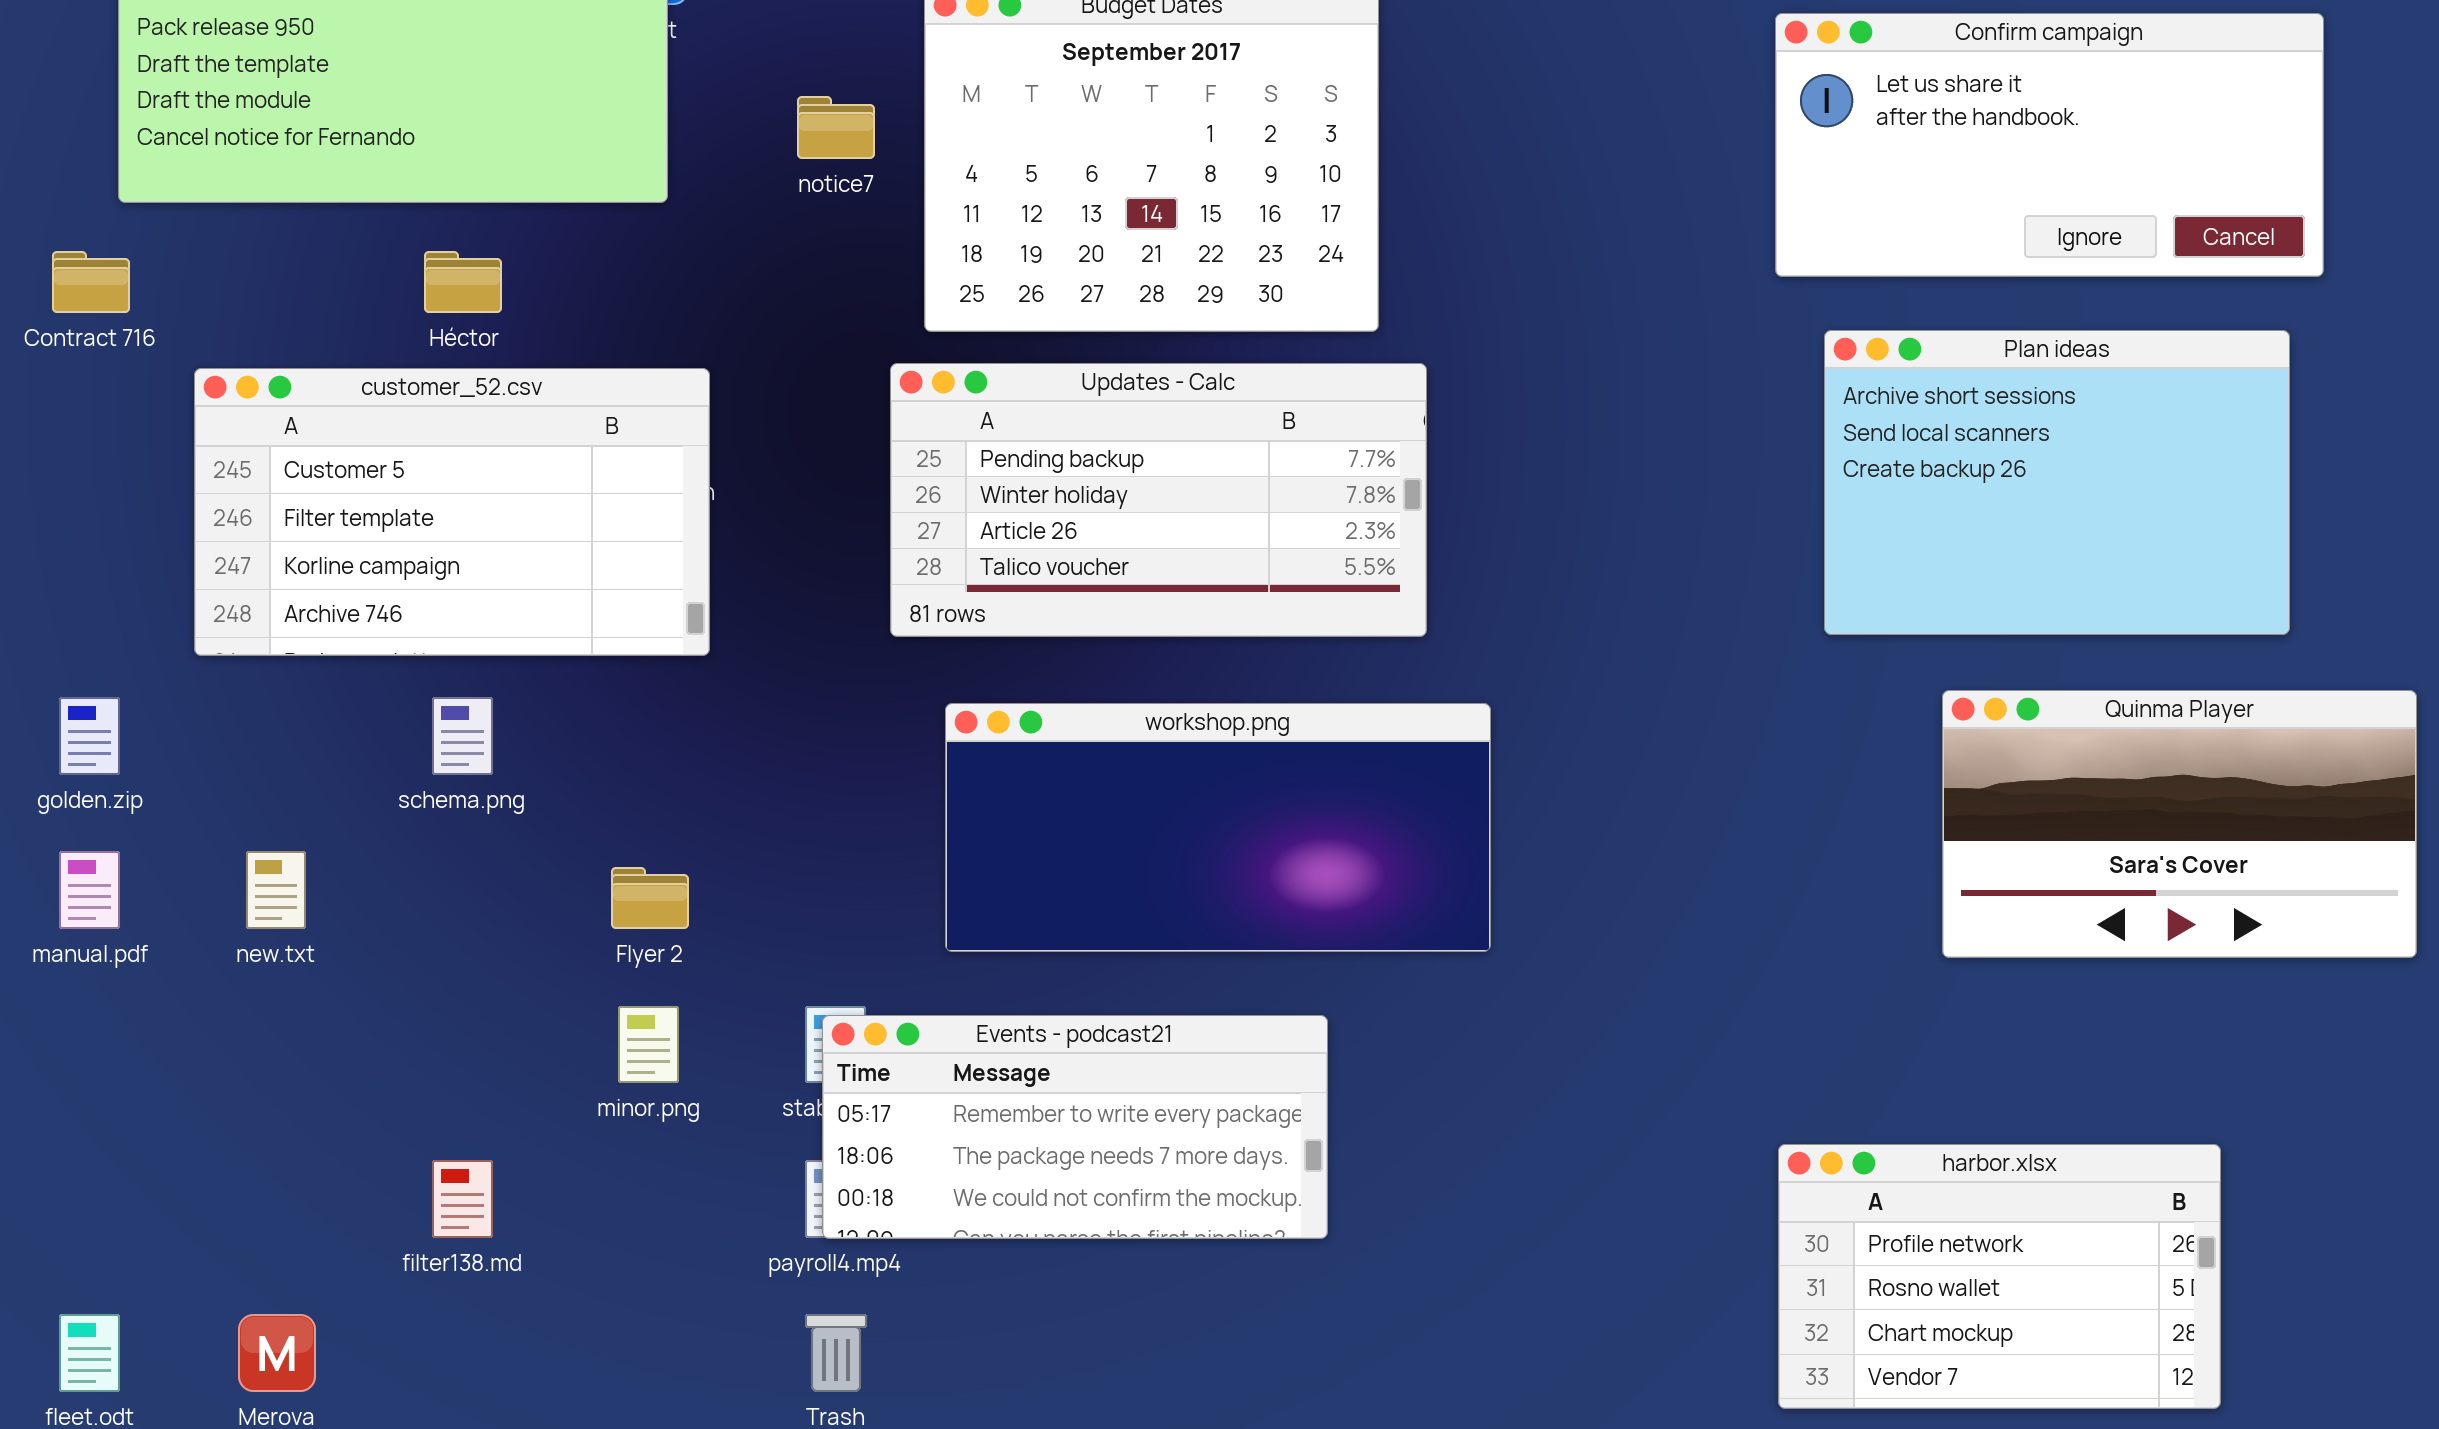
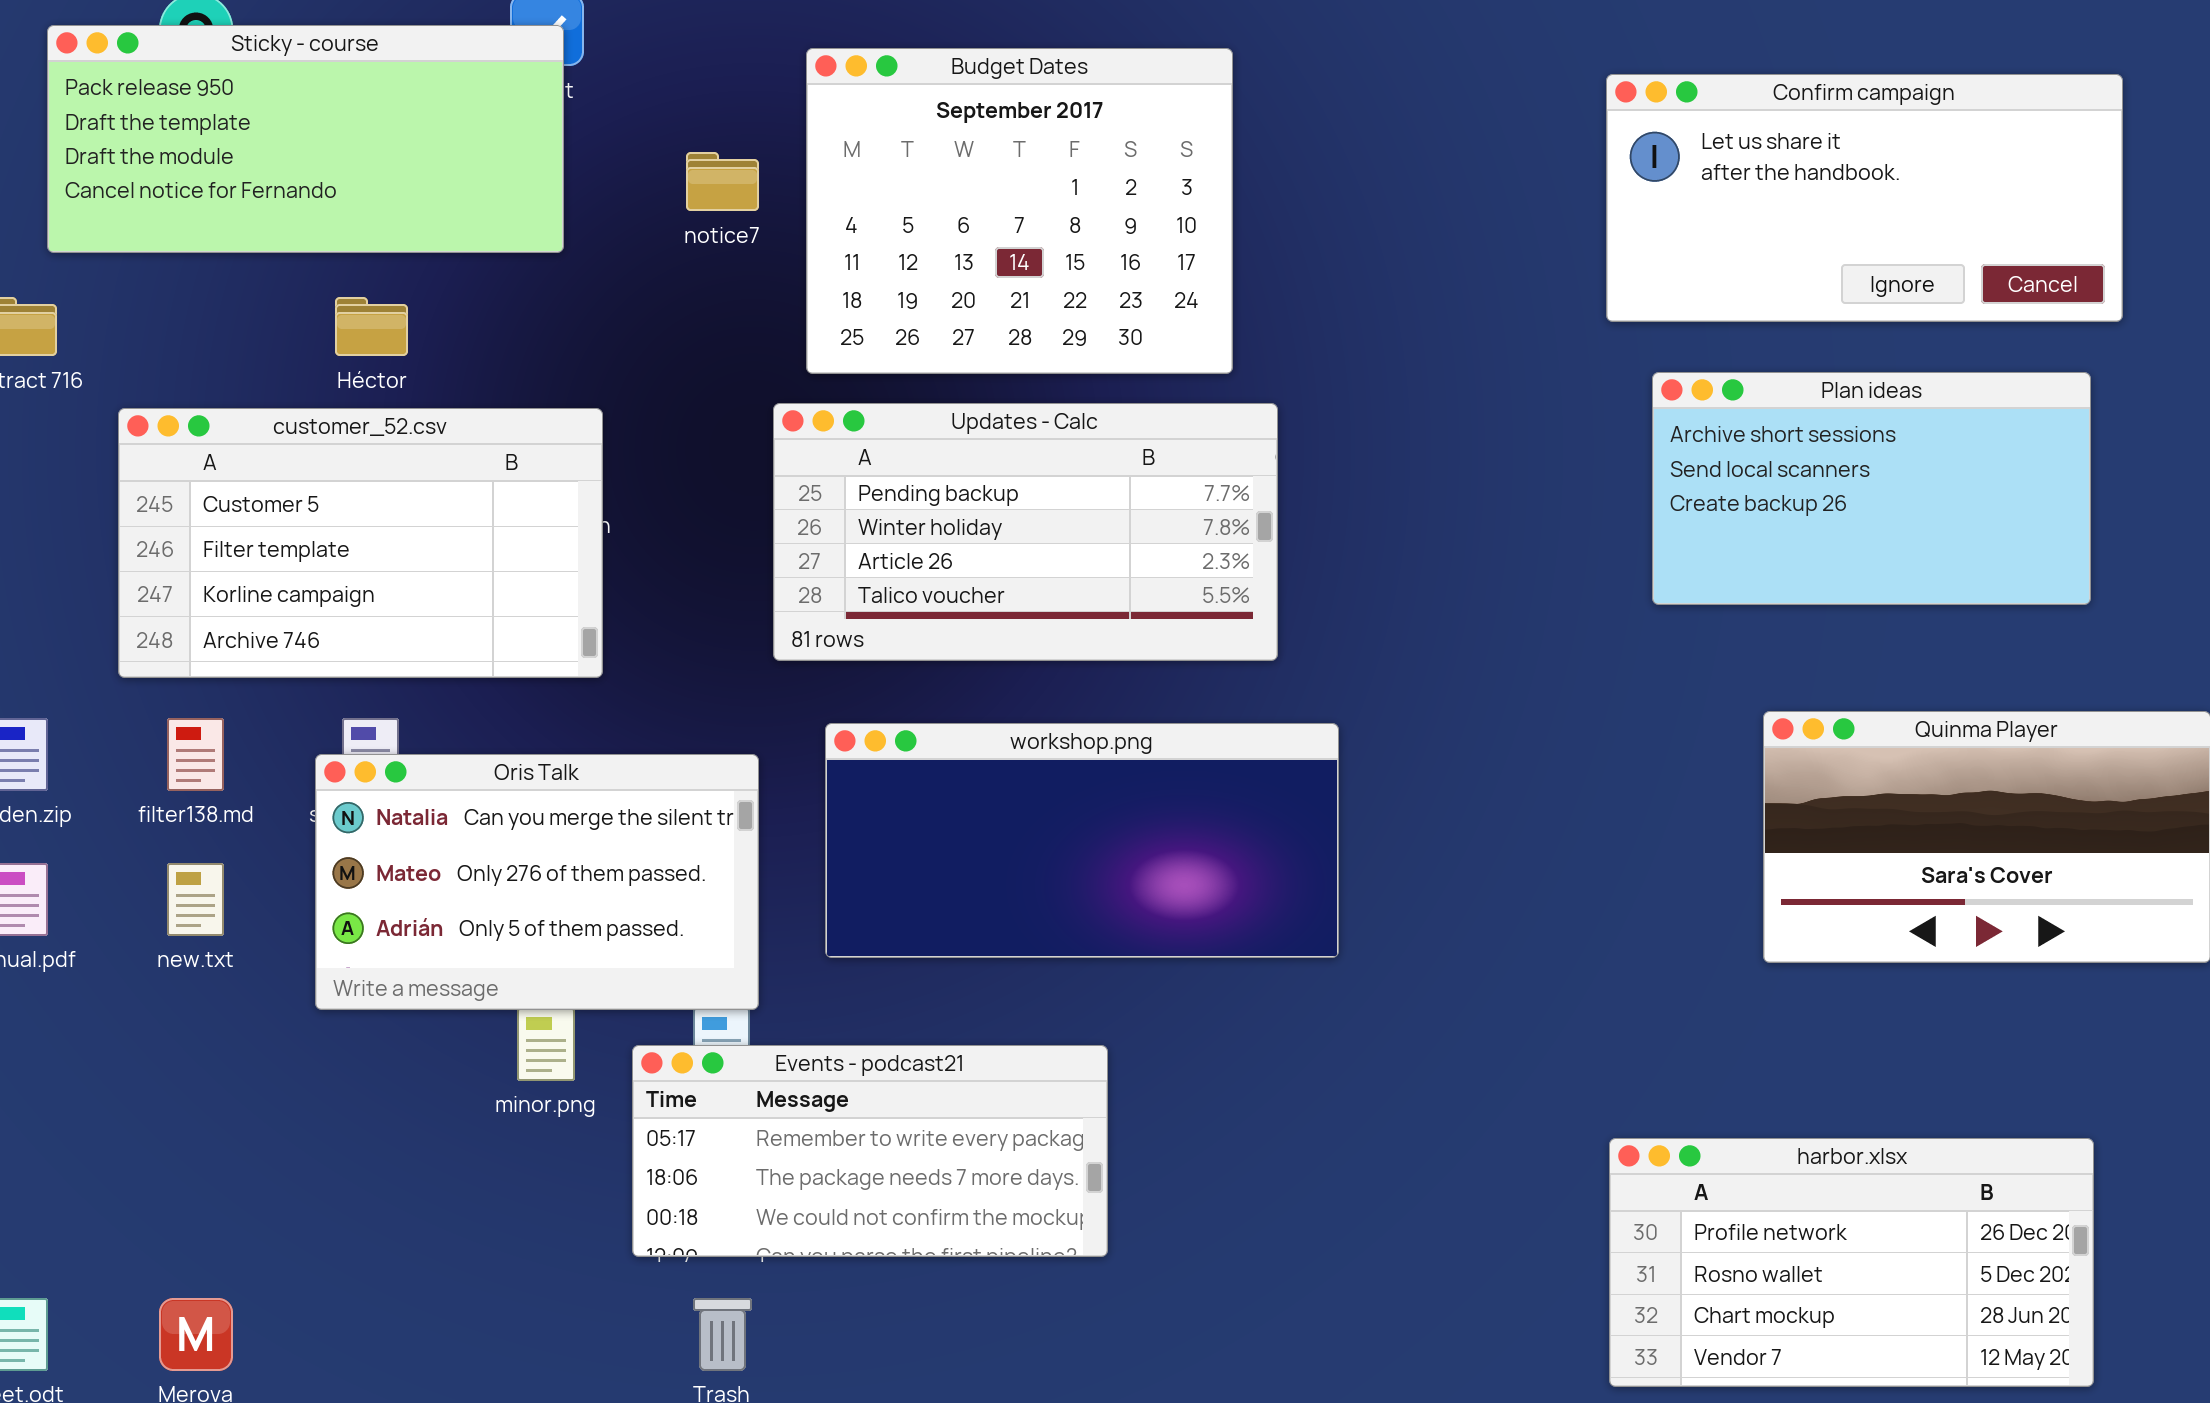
Plan ideas: [1824,330,2290,635] -> [1652,372,2091,605], resized
Oris Talk: none -> [315,754,759,1010], opened
Events - podcast21: [822,1015,1328,1239] -> [632,1045,1108,1257], moved
harbor.xlsx: [1778,1144,2221,1409] -> [1609,1138,2094,1387], resized
filter138.md: [432,1160,493,1238] -> [167,718,224,791], moved

